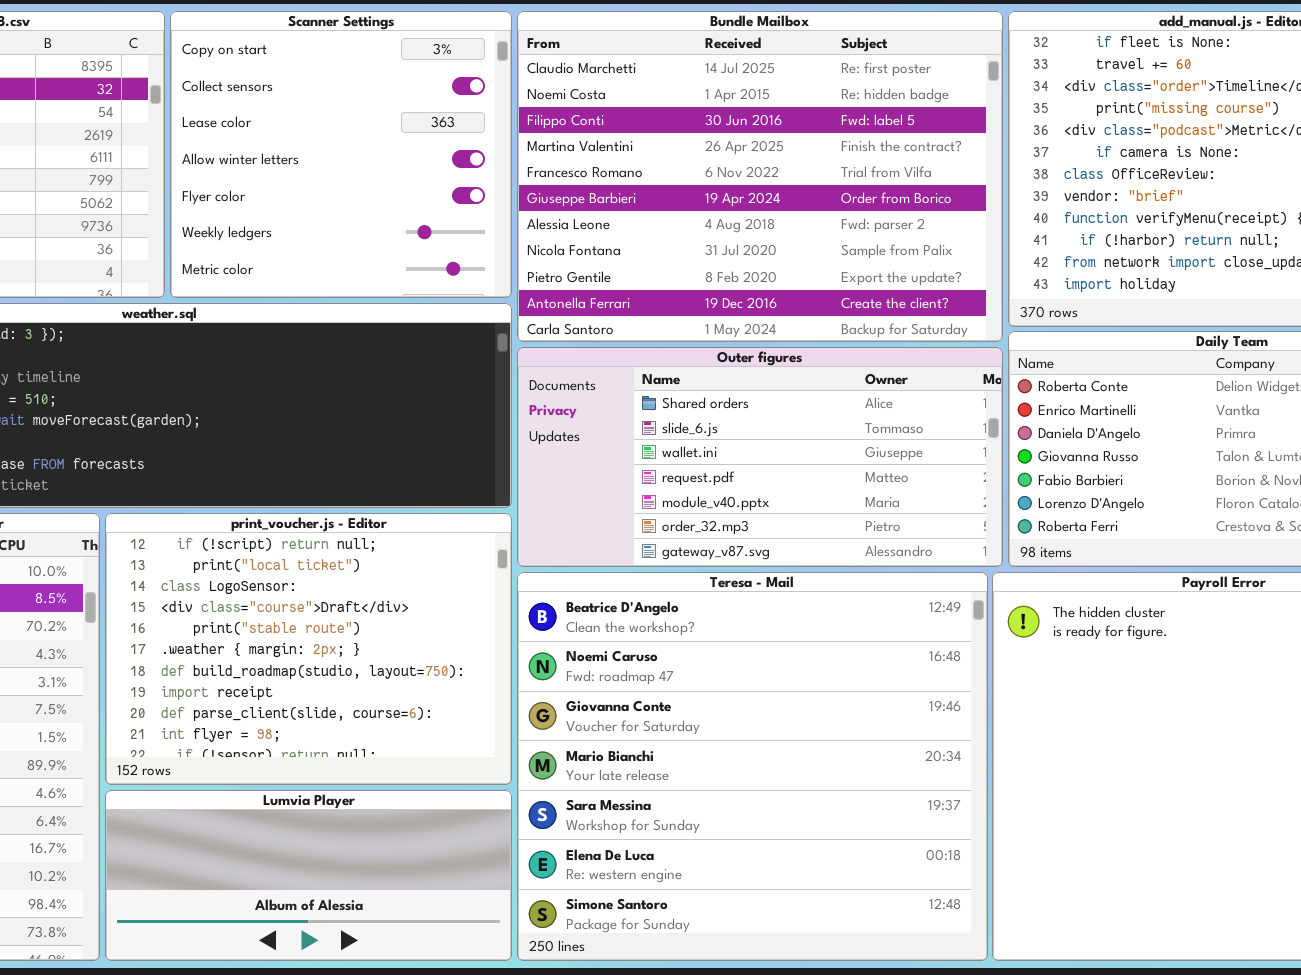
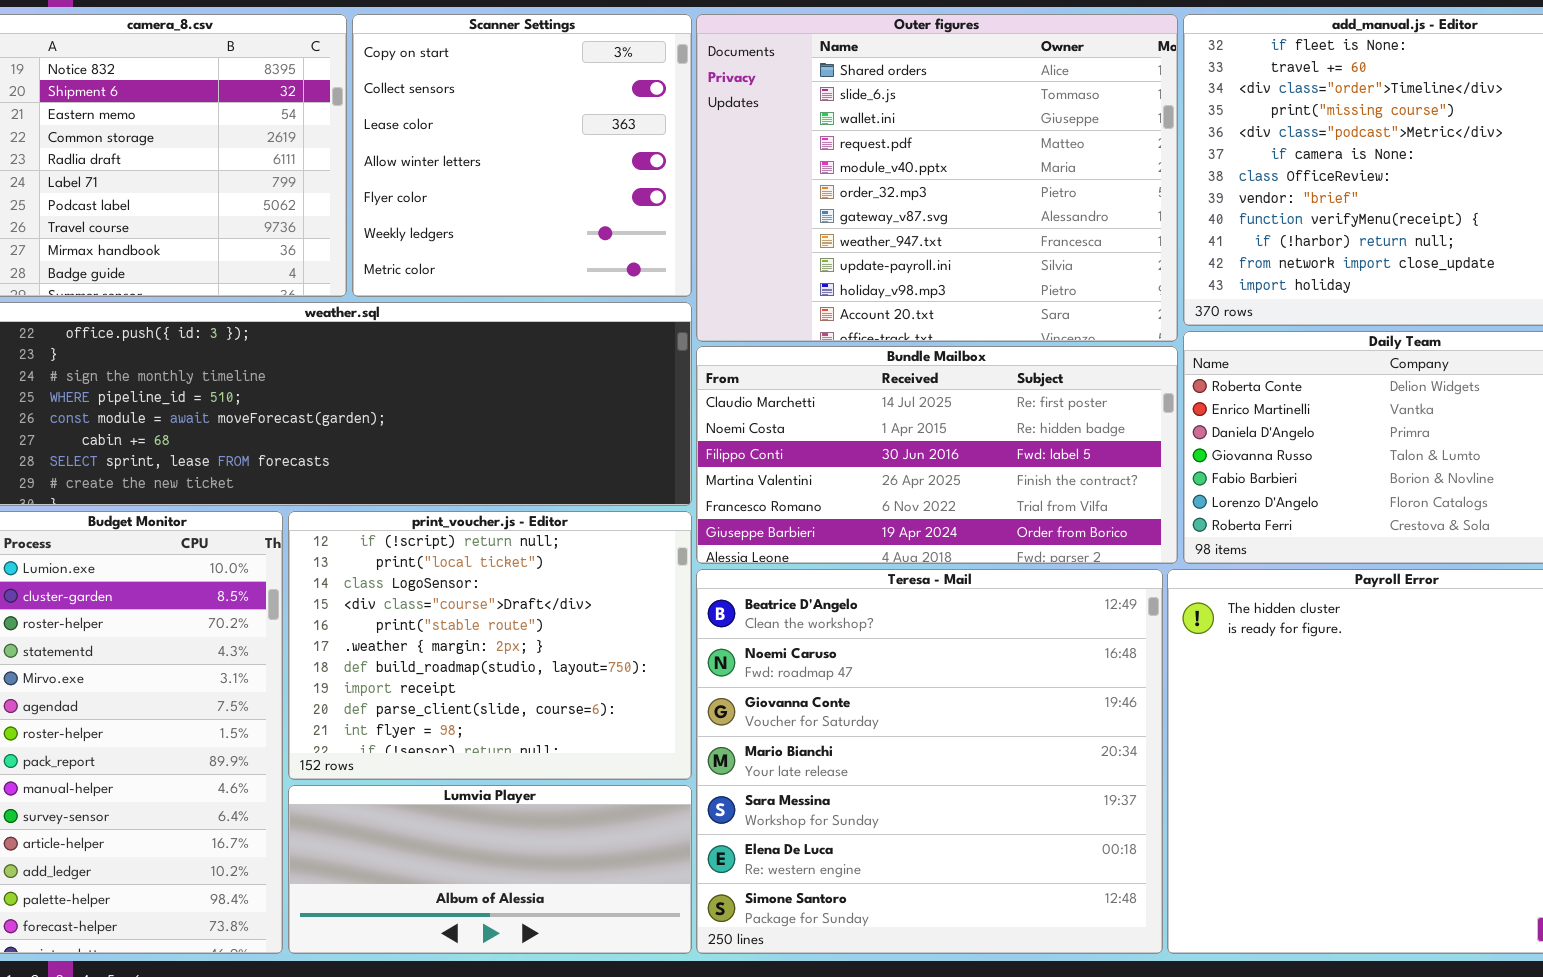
Bundle Mailbox: [517,11,1003,342] -> [696,346,1178,564], moved, resized
Outer figures: [517,347,1003,567] -> [696,14,1178,342], moved, resized

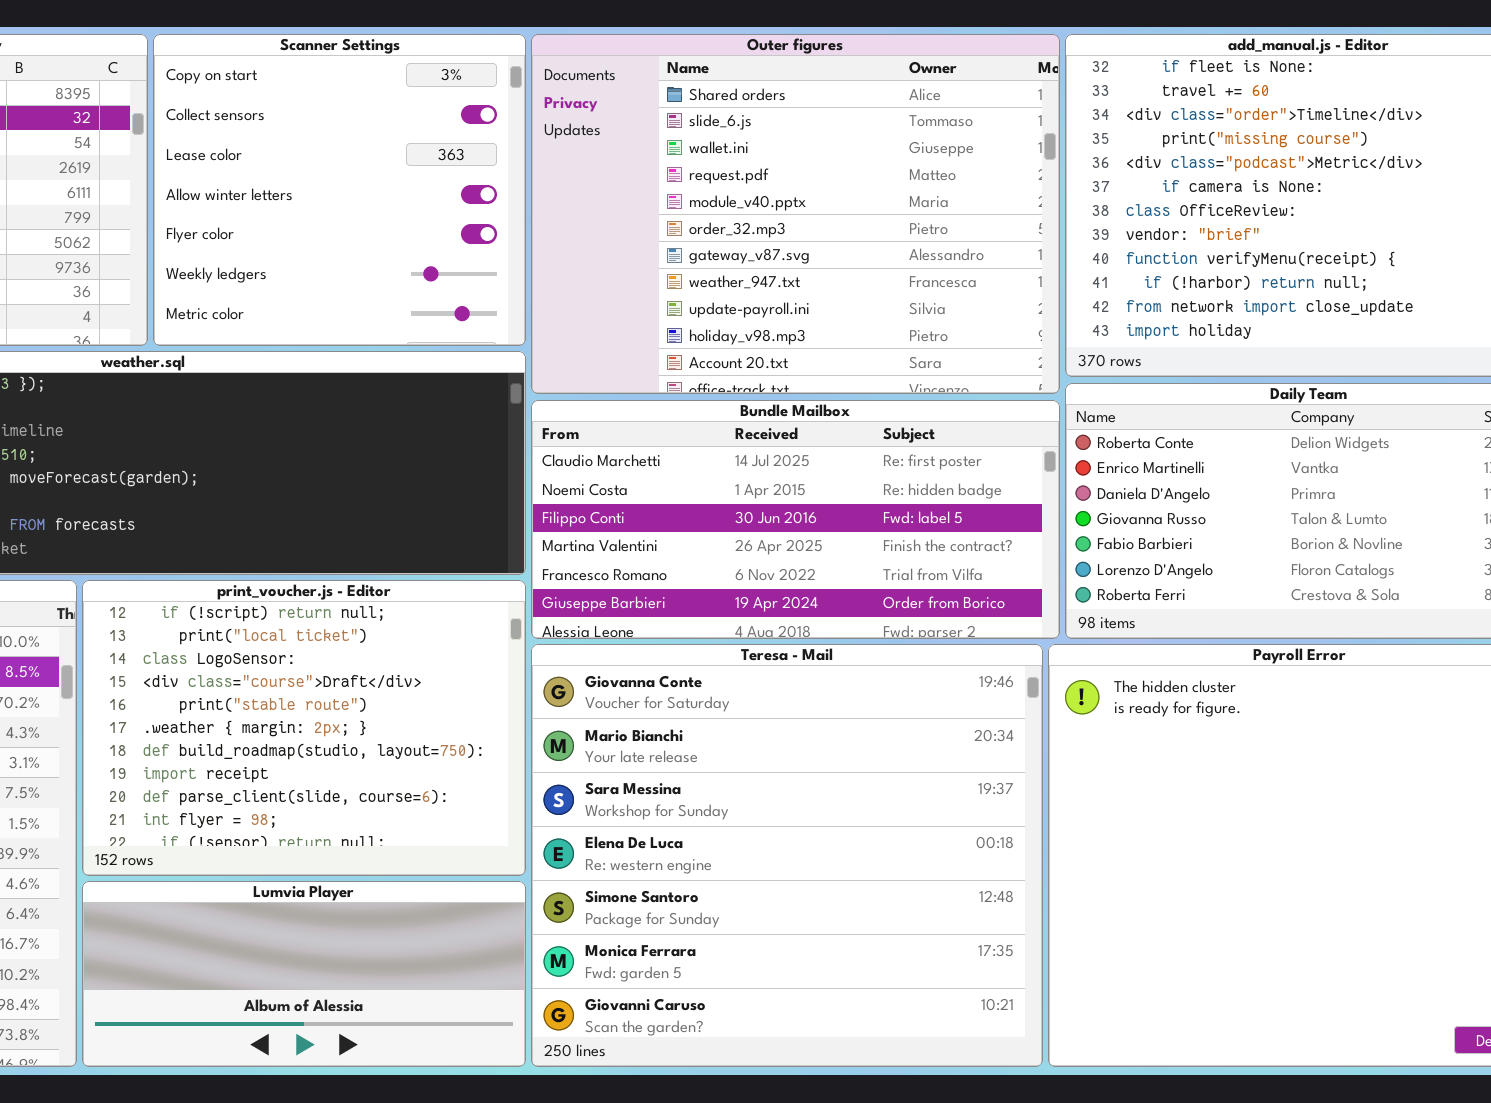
Teresa - Mail: [696,569,1163,954] -> [531,644,1043,1067], scrolled down 2 rows

